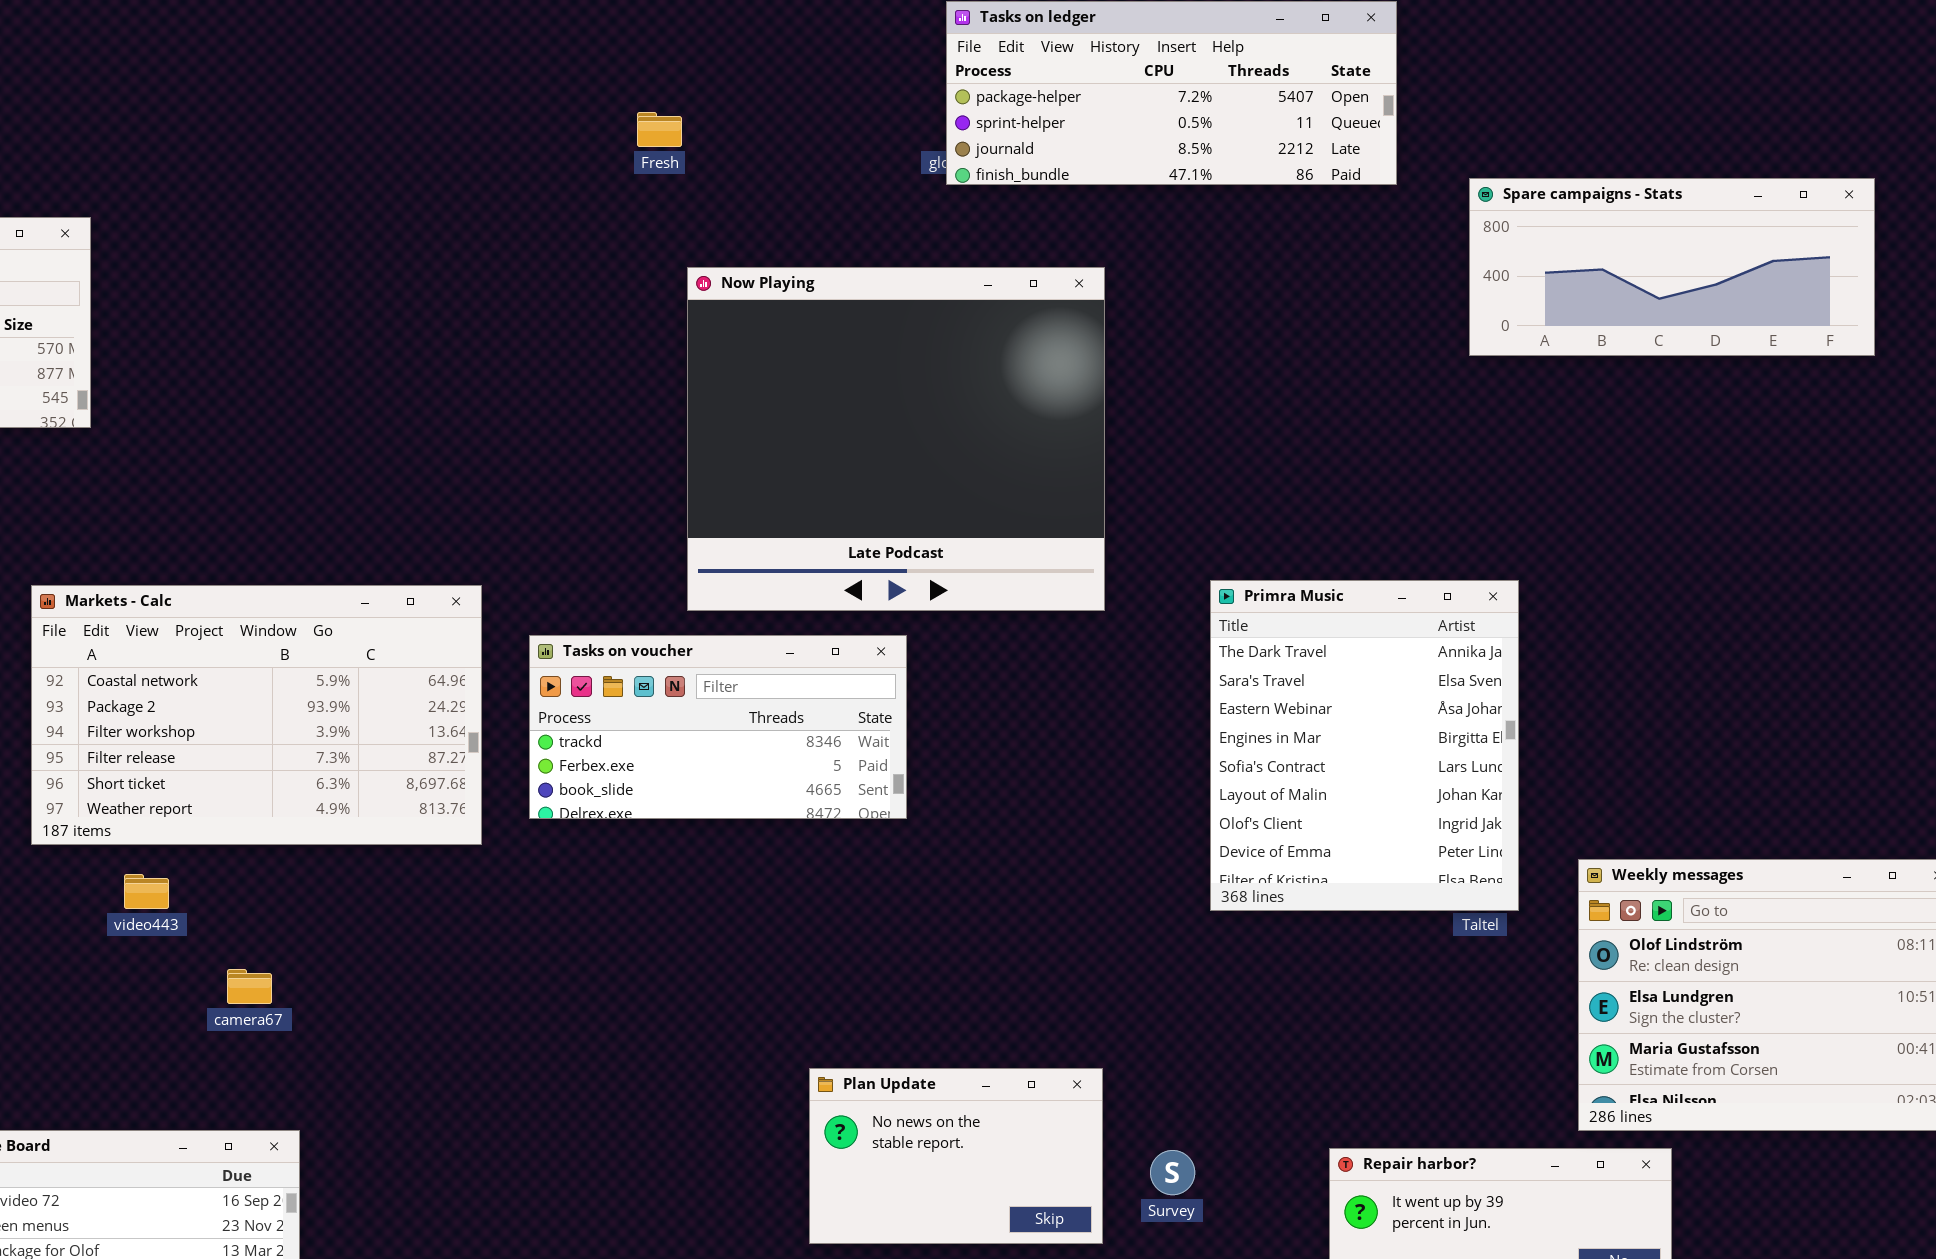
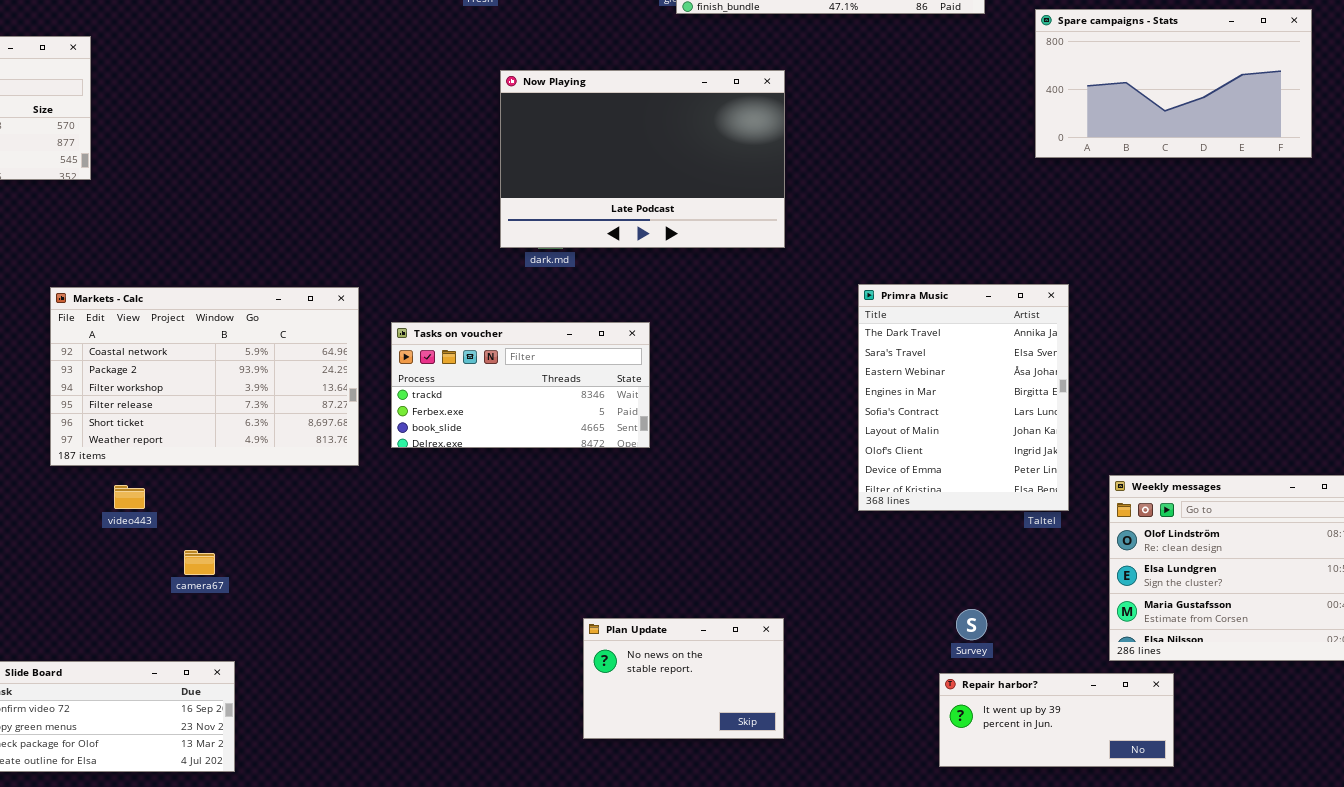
Spare campaigns - Stats: [1469,178,1875,356] -> [1035,9,1312,158], resized
Now Playing: [687,267,1105,611] -> [500,70,785,248], resized
Survey: [1150,1150,1195,1195] -> [956,609,987,640], moved

